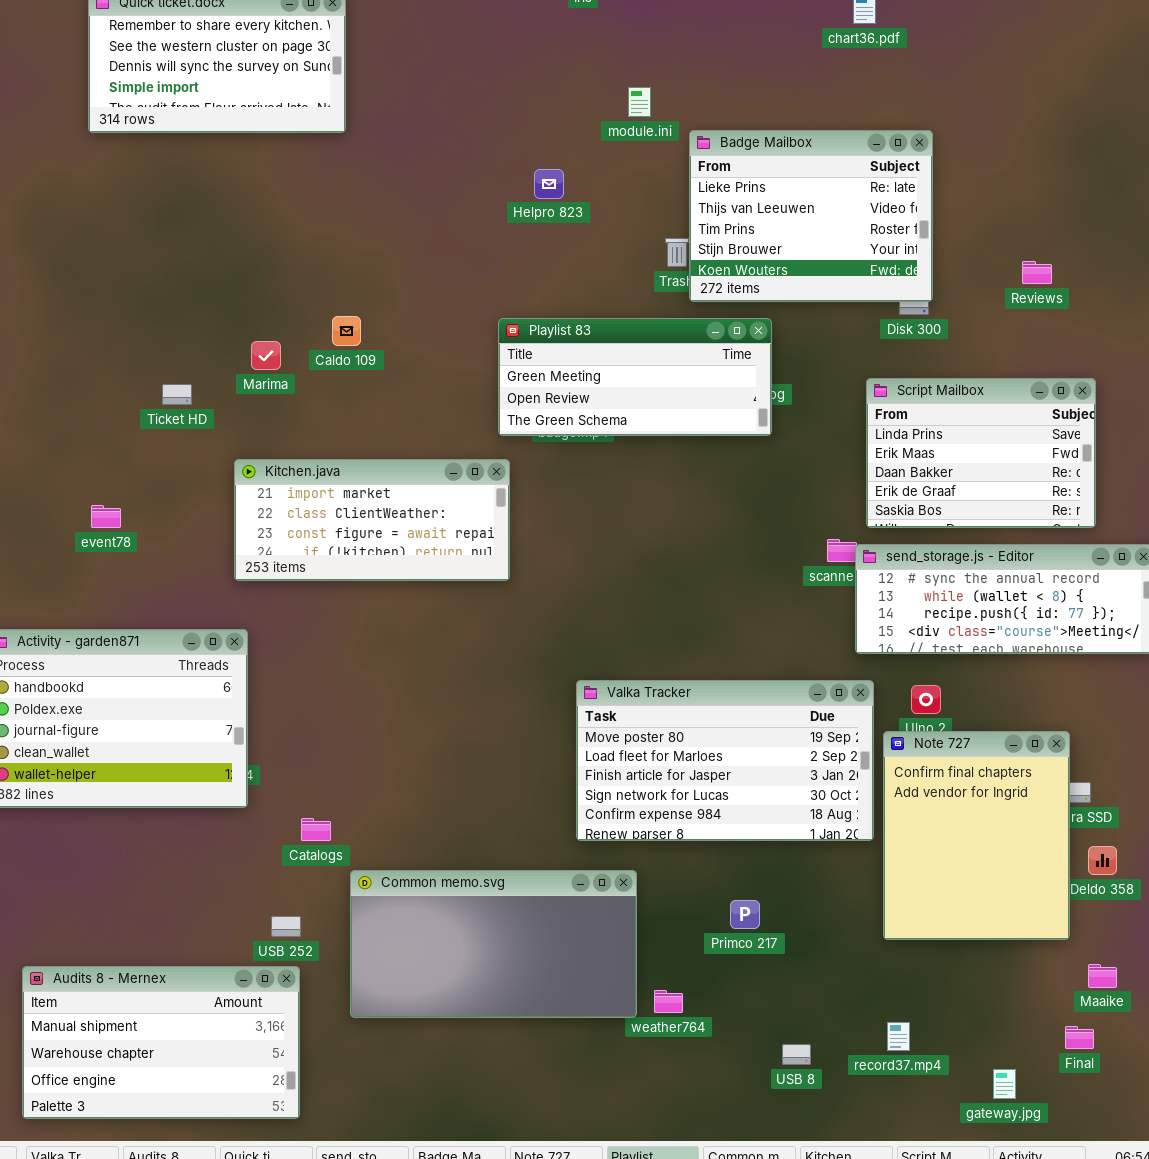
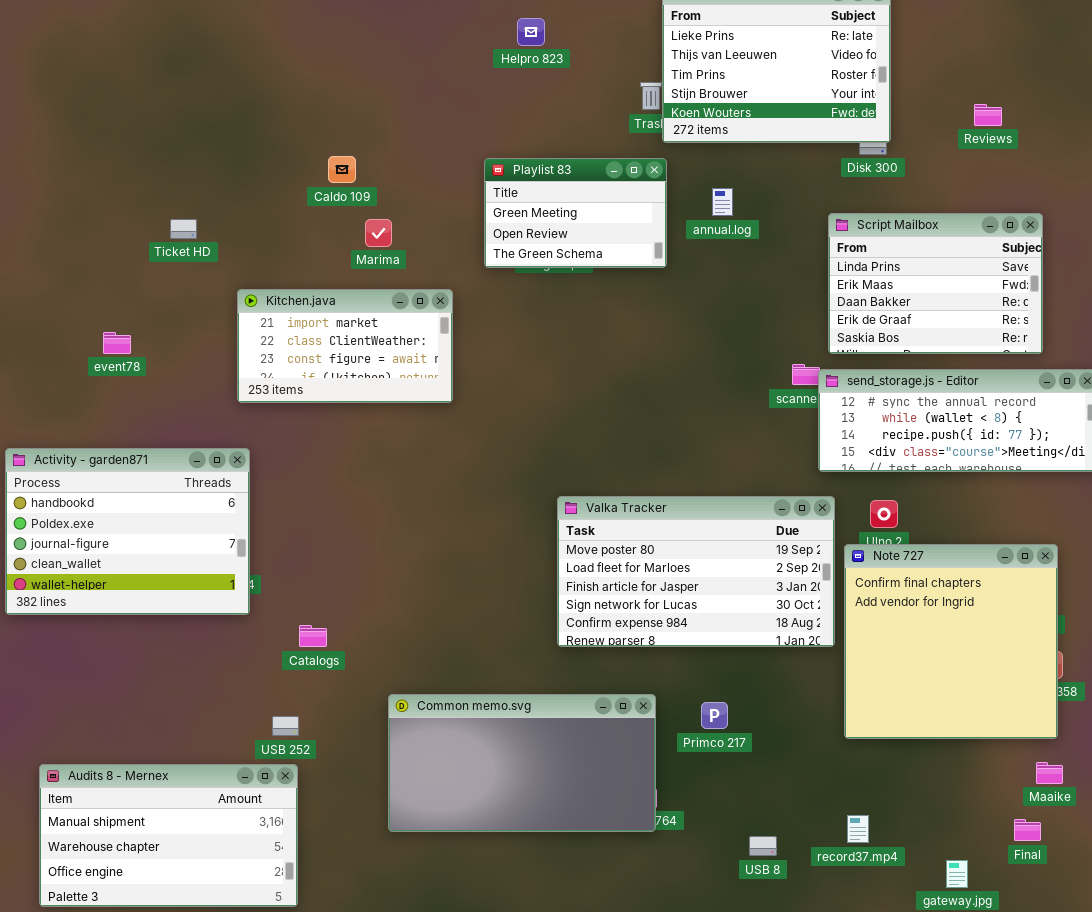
Playlist 83: [498,318,772,436] -> [484,158,667,268], resized
Marima: [251,341,281,370] -> [365,219,392,247], moved
Kitchen.java: [234,459,510,581] -> [237,289,453,403], resized
Note 727: [883,731,1070,940] -> [844,544,1058,739], resized
Common memo.svg: [350,870,637,1018] -> [388,694,656,832], moved

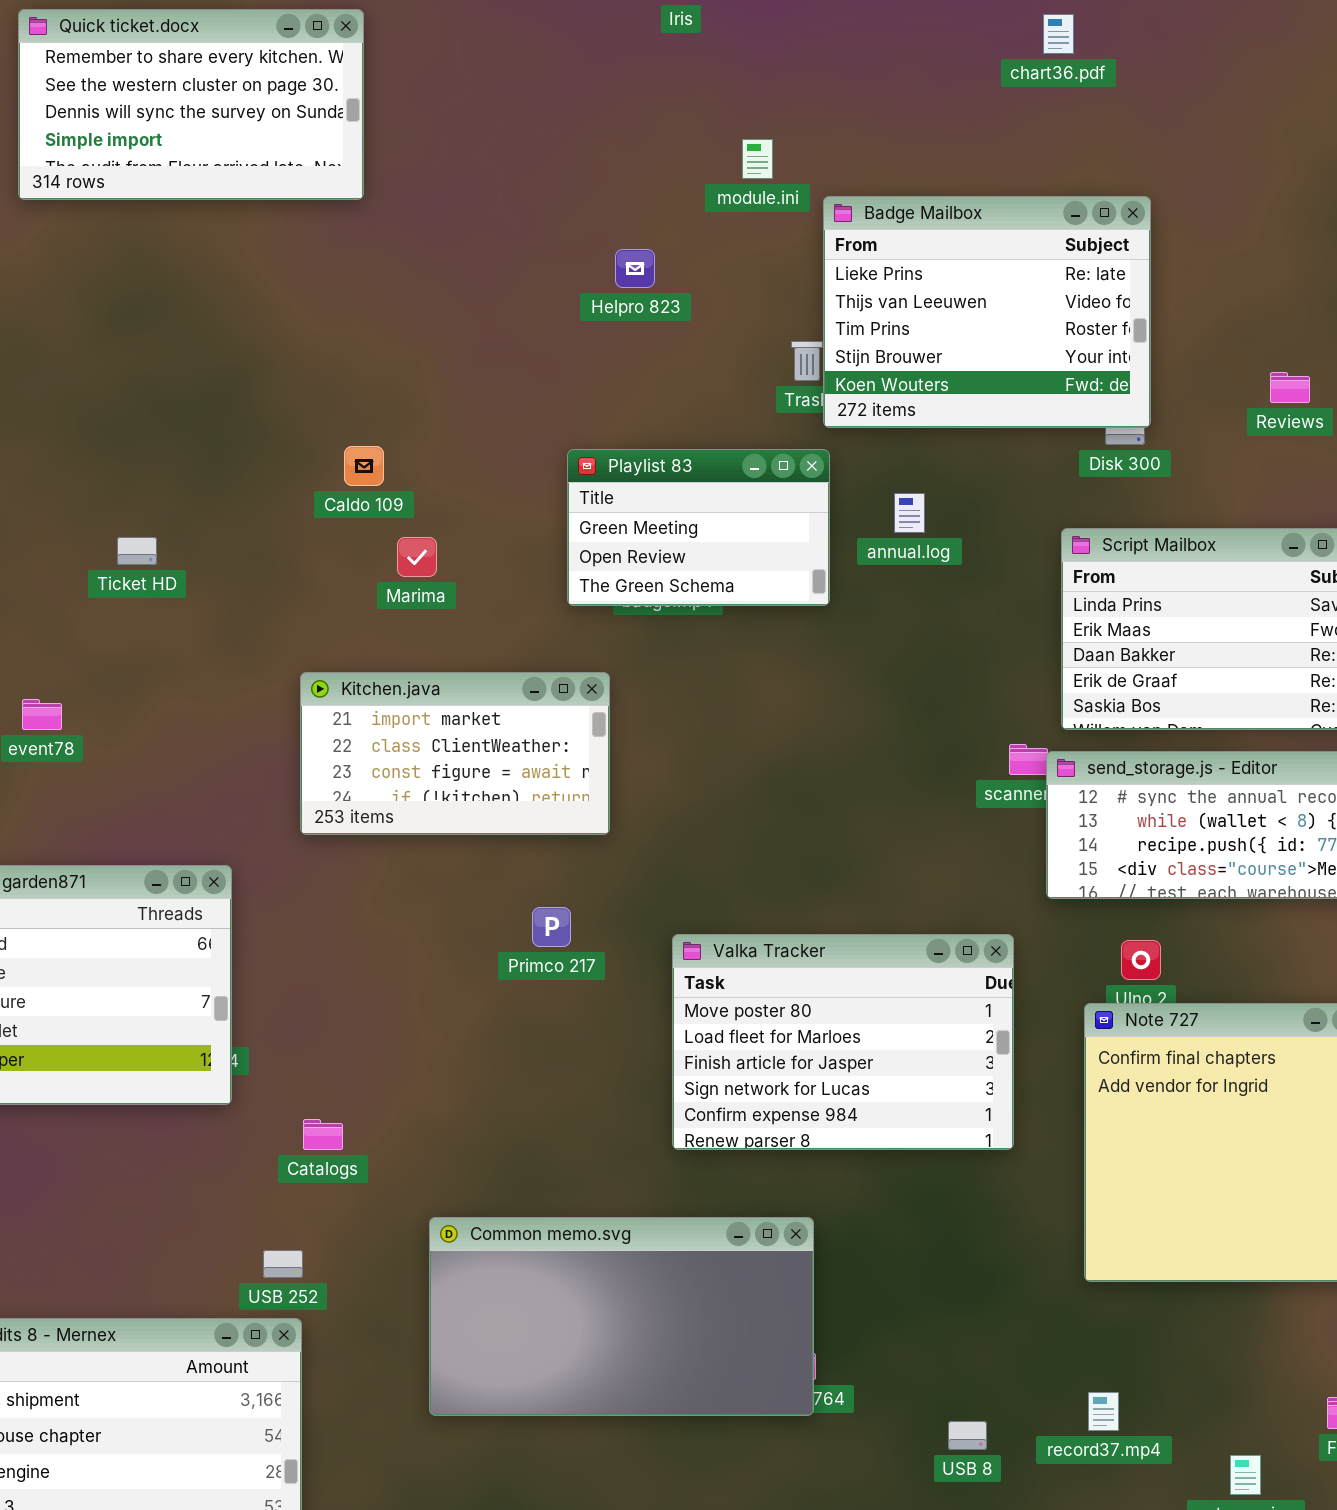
Kitchen.java: [237,289,453,403] -> [300,672,610,835], moved
Valka Tracker: [557,496,835,647] -> [672,934,1014,1150], resized
Primco 217: [701,702,728,729] -> [532,907,571,947], moved

